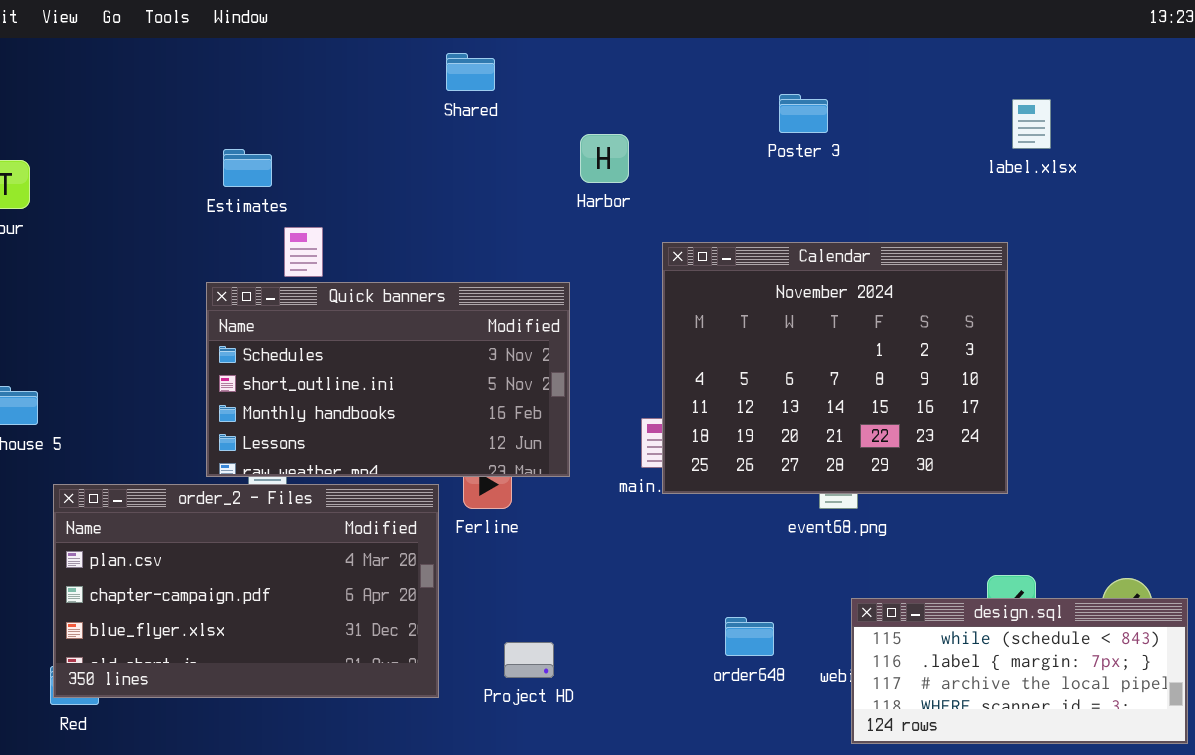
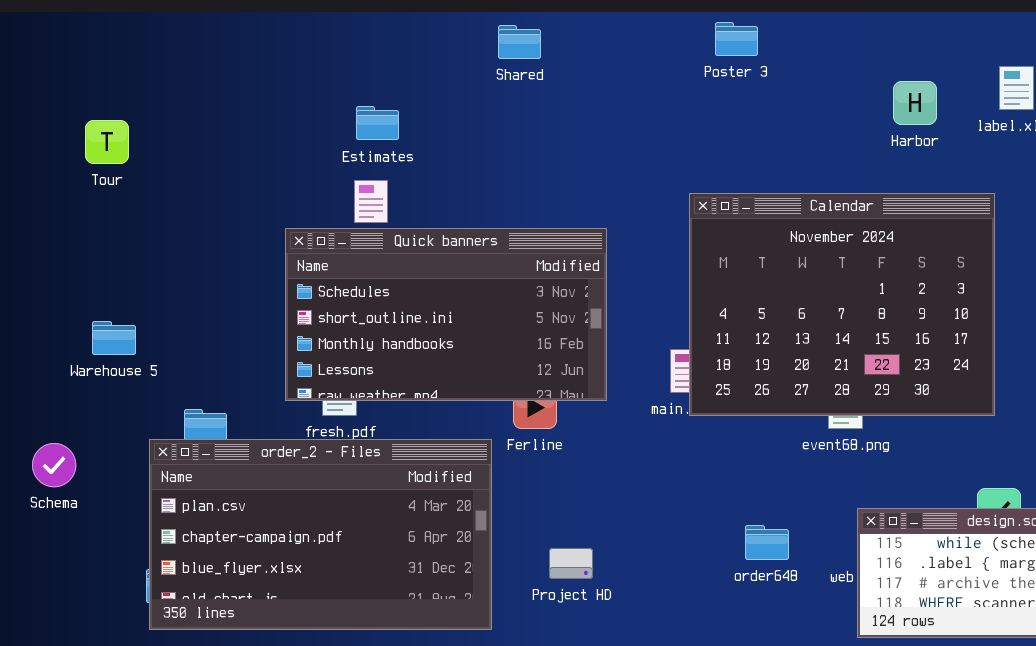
Poster 3: [779,94,828,133] -> [715,22,758,56], moved
Harbor: [580,134,629,183] -> [893,81,937,125], moved
Estimates: [223,149,272,187] -> [356,106,399,140], moved
order_2 - Files: [53,484,439,698] -> [149,439,492,630], moved

